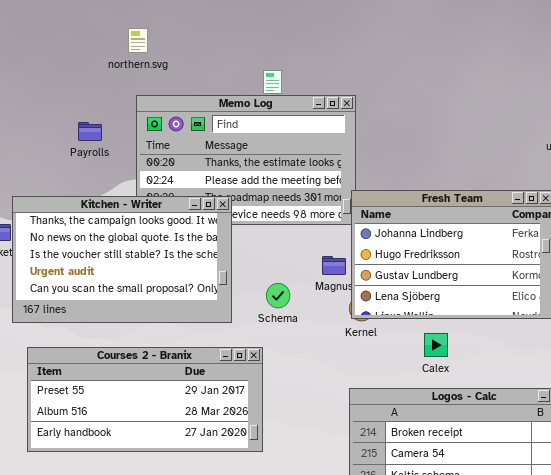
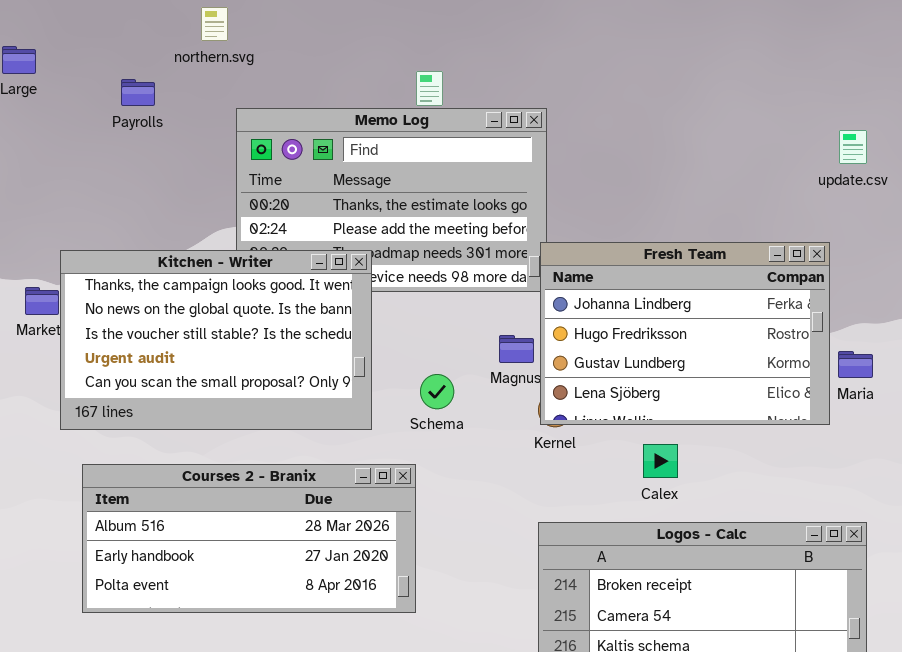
northern.svg: [128,28,148,53] -> [201,7,228,41], moved
Payrolls: [78,122,102,141] -> [121,79,155,106], moved
Courses 2 - Branix: [27,347,263,452] -> [82,464,416,613], scrolled down 1 row

